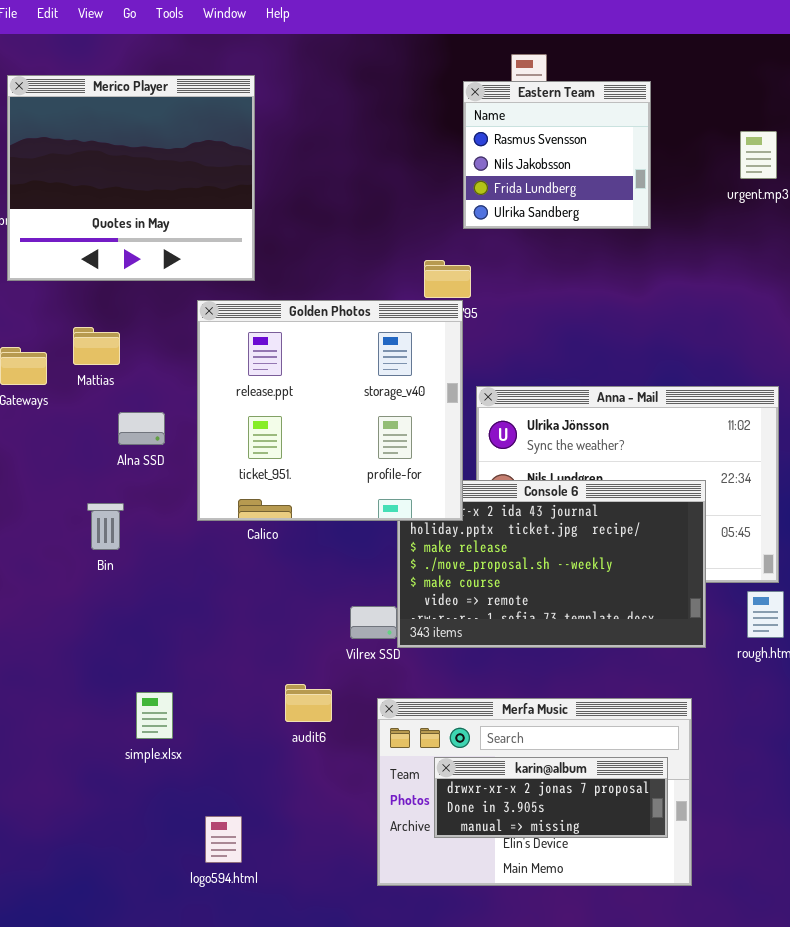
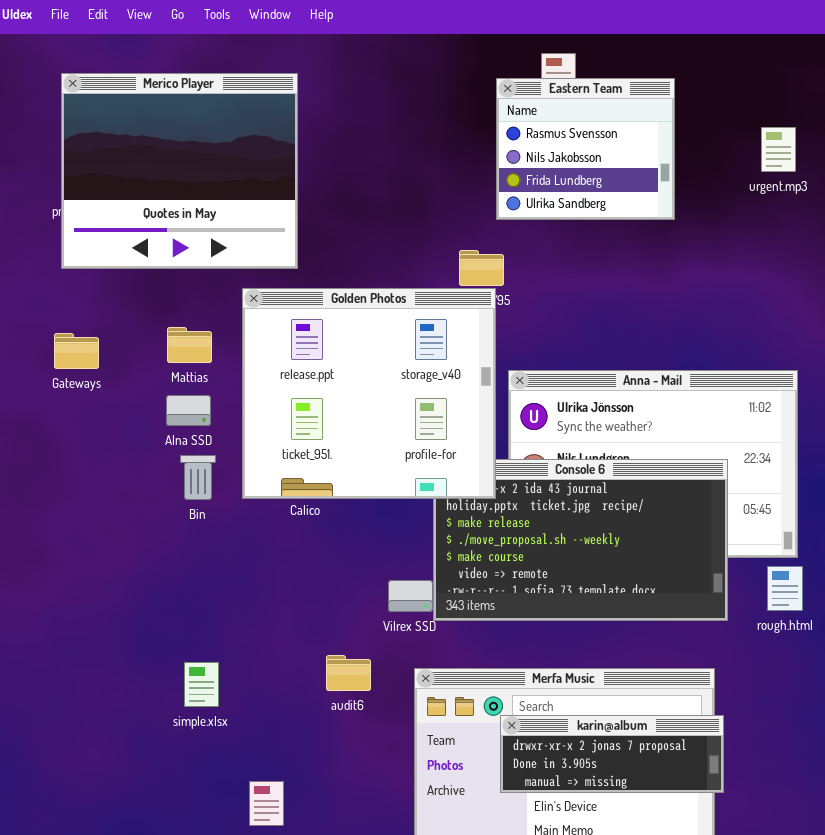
Mattias: [73,327,120,365] -> [167,327,212,363], moved
Bin: [87,503,124,550] -> [180,455,216,500], moved
karin@album: [434,757,668,838] -> [500,715,724,793], moved

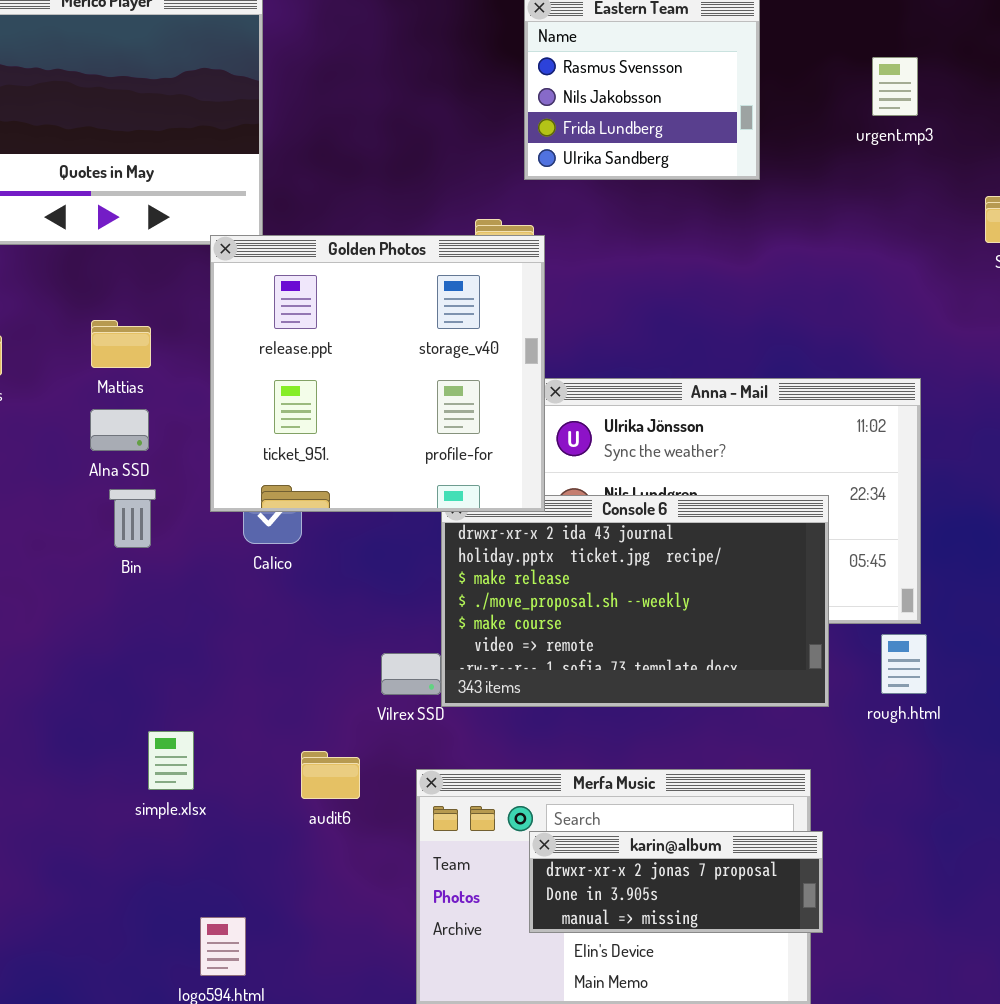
Golden Photos: [242,288,496,499] -> [210,235,545,512], moved
simple.xlsx: [184,662,219,707] -> [148,731,194,790], moved

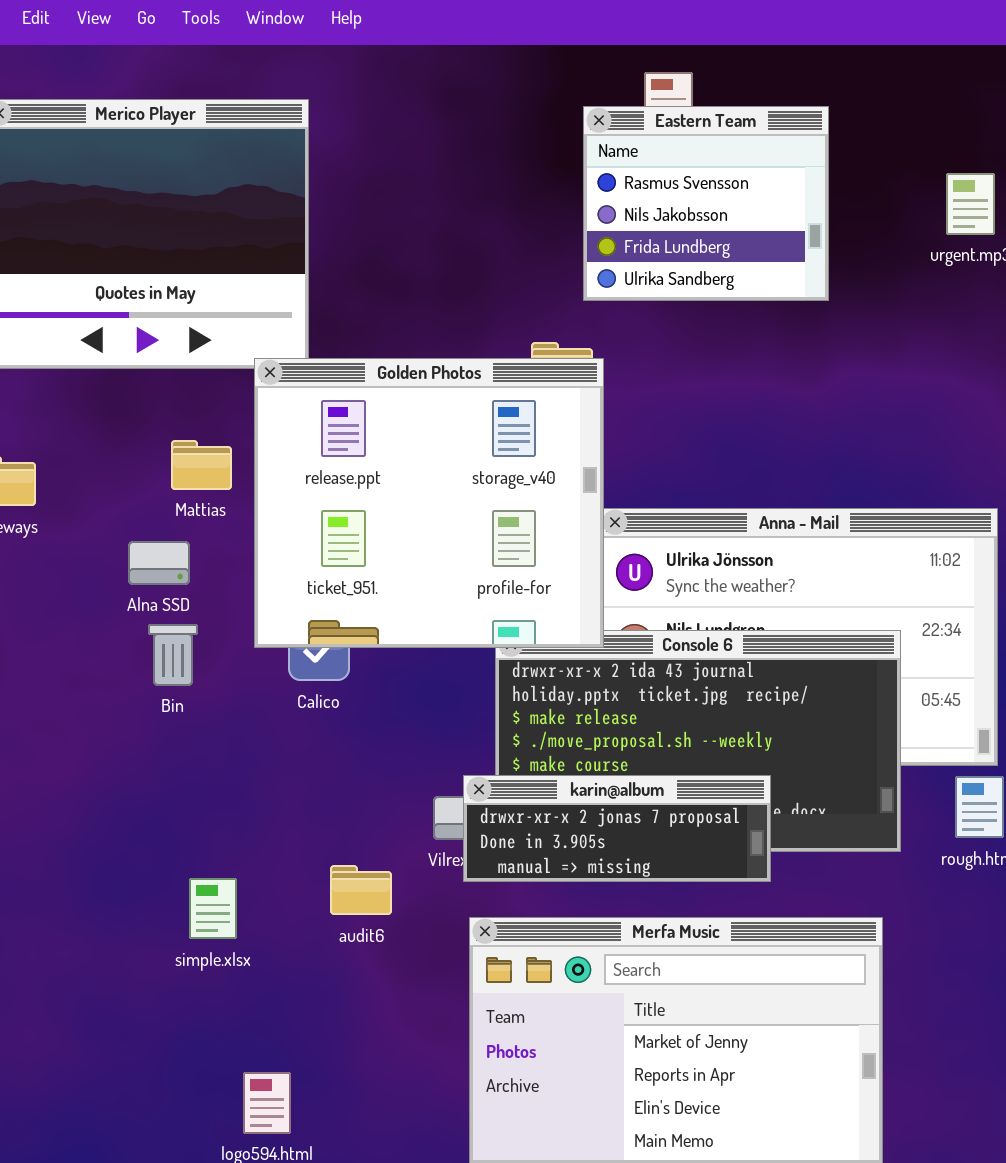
Mattias: [91,320,151,368] -> [171,440,232,490], moved
audit6: [301,751,360,799] -> [330,865,392,915], moved
karin@album: [529,831,823,933] -> [463,775,771,882], moved

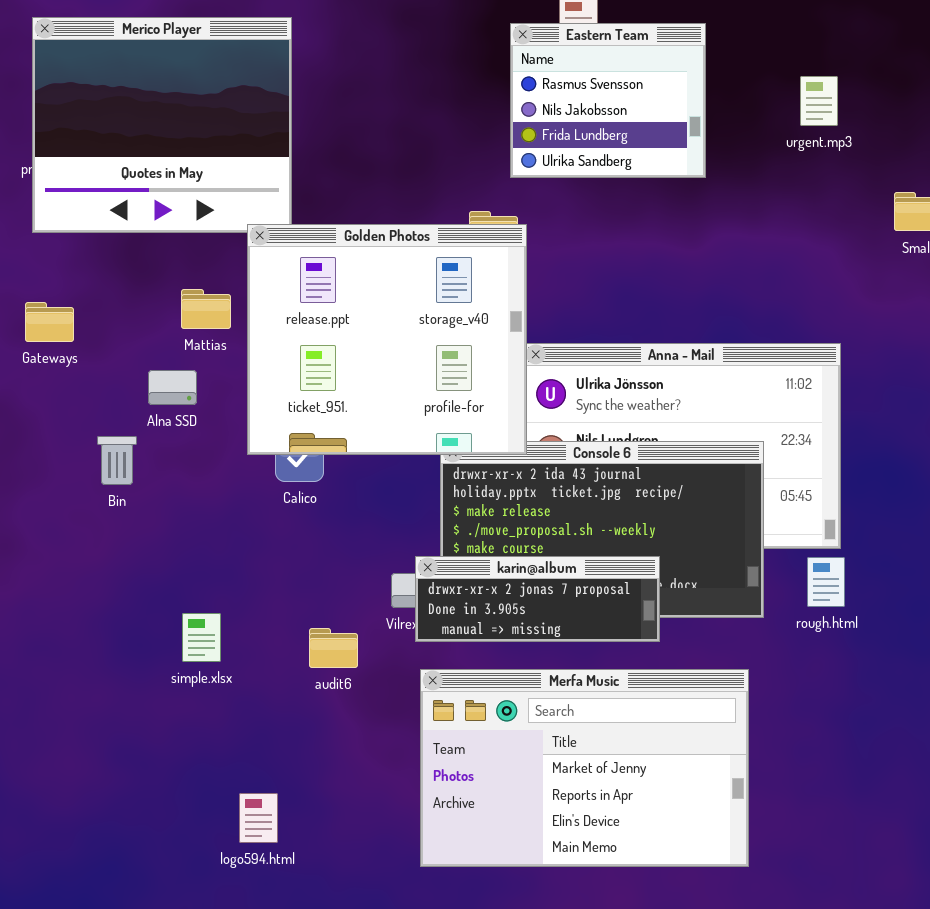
Bin: [148,624,198,686] -> [97,436,137,485], moved
simple.xlsx: [189,878,237,939] -> [182,613,221,662], moved

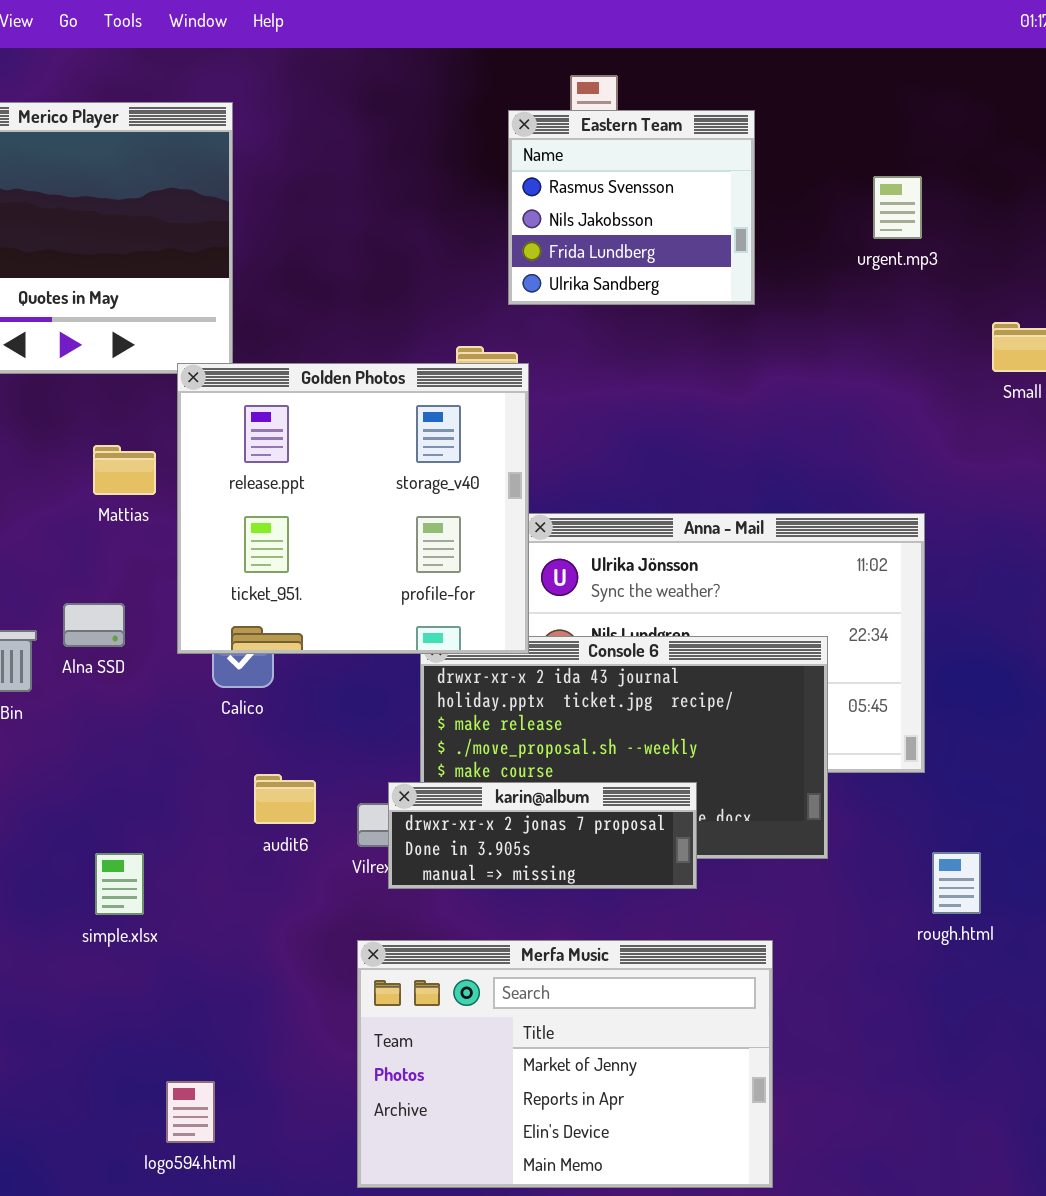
Alna SSD: [148,370,197,405] -> [63,603,125,647], moved
rough.html: [807,557,845,607] -> [932,852,981,914], moved
audit6: [309,628,358,668] -> [254,774,316,824], moved
Merfa Music: [420,669,749,867] -> [357,940,773,1188], moved

